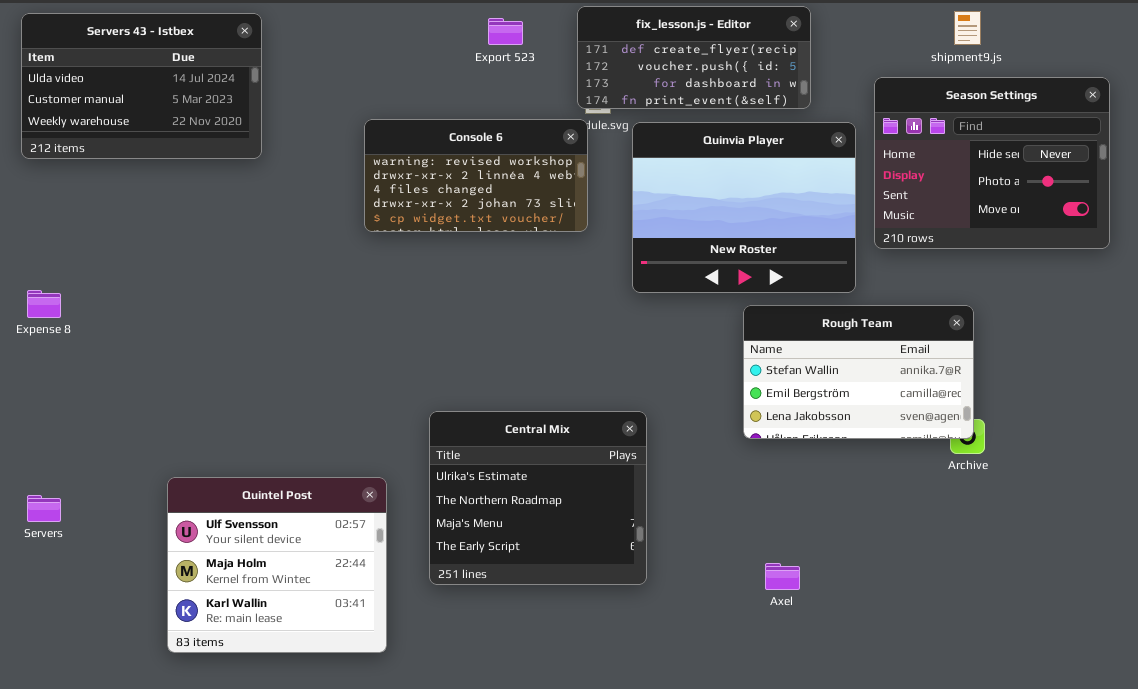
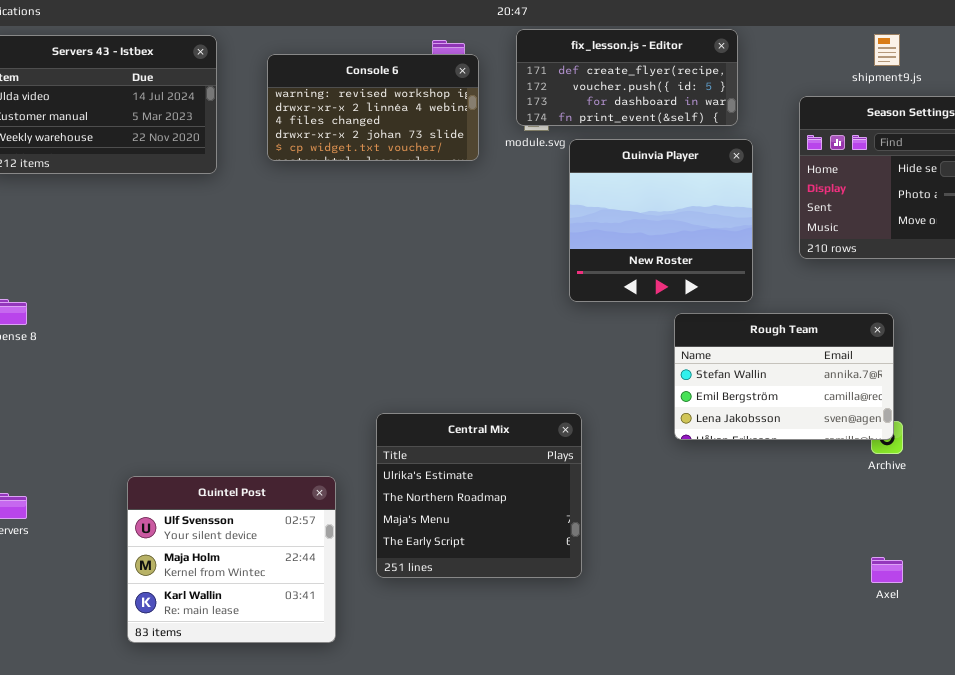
Console 6: [364,119,588,232] -> [267,54,479,161], moved
Quinvia Player: [632,122,856,293] -> [569,139,753,302], resized
Axel: [765,563,800,590] -> [871,557,903,583], moved

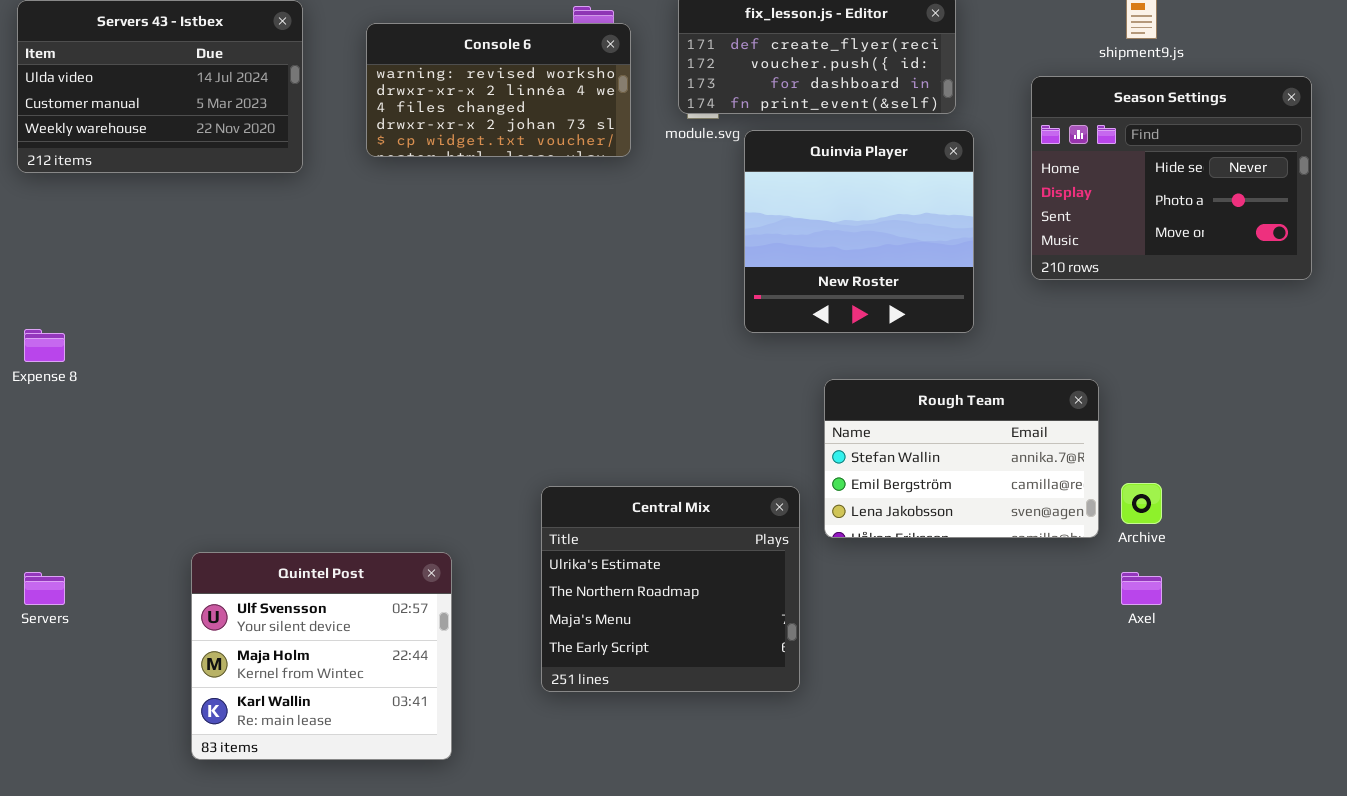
Rough Team: [674,313,894,440] -> [824,379,1099,538], moved
Central Mix: [376,413,582,578] -> [541,486,800,692], moved
Axel: [871,557,903,583] -> [1121,572,1162,605], moved

